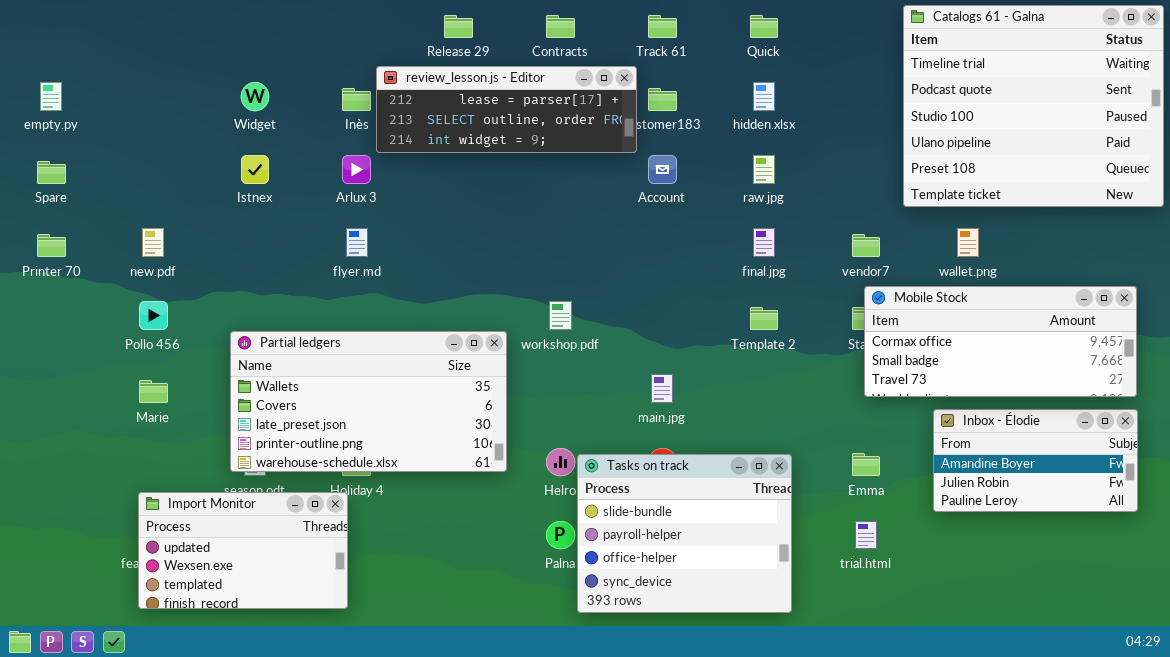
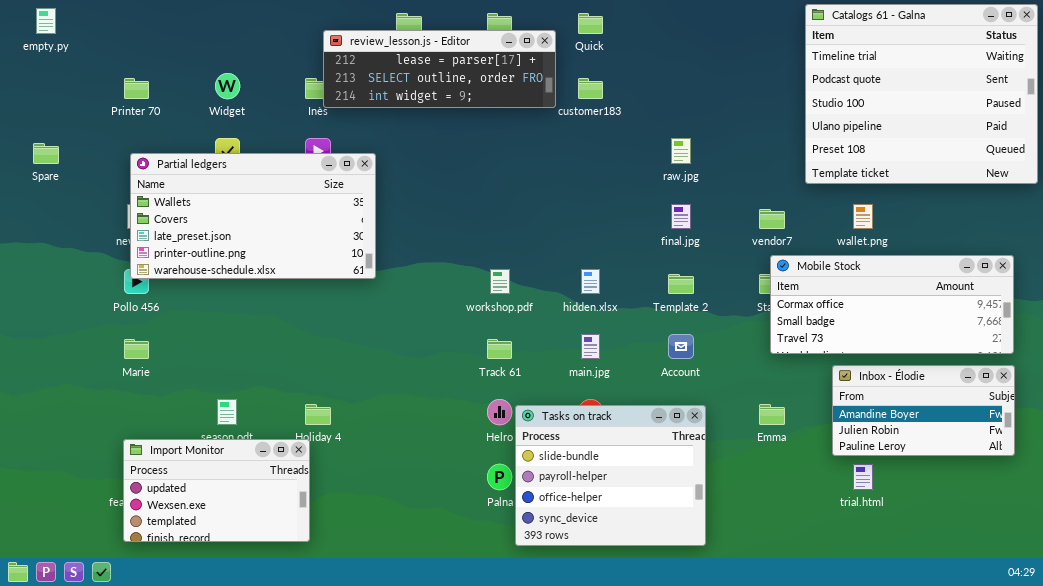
Track 61: [648,15,677,38] -> [487,339,512,359], moved
Quick: [750,15,778,38] -> [578,13,603,34], moved
review_lesson.js - Editor: [376,66,637,153] -> [323,30,556,108], moved
empty.py: [40,82,62,111] -> [36,8,56,34], moved
hidden.xlsx: [753,82,775,111] -> [581,269,600,294], moved
Account: [648,155,677,184] -> [668,334,694,359], moved
Printer 70: [37,234,66,257] -> [124,78,149,99], moved
Partial ledgers: [230,331,507,472] -> [130,153,376,279], moved
trial.html: [855,521,877,549] -> [853,464,873,490], moved

